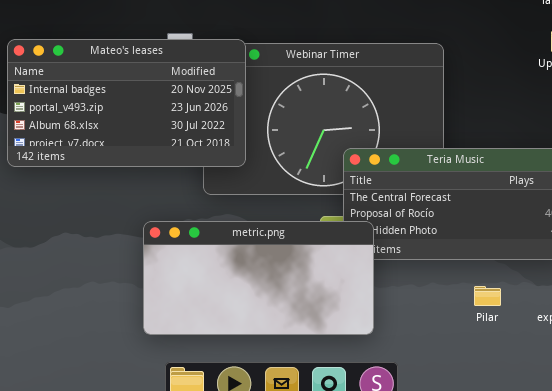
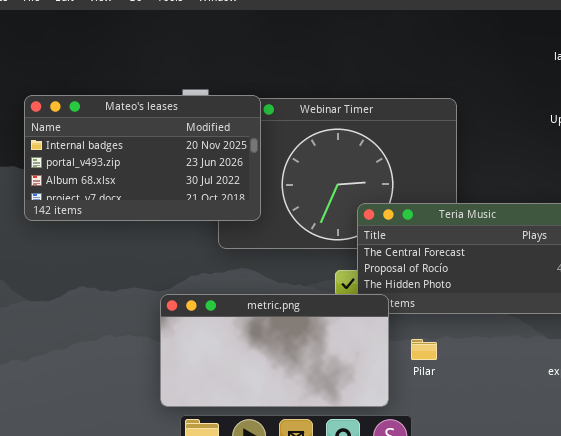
metric.png: [143,221,374,335] -> [160,294,389,407], moved
Pilar: [474,286,501,306] -> [411,339,437,360], moved

